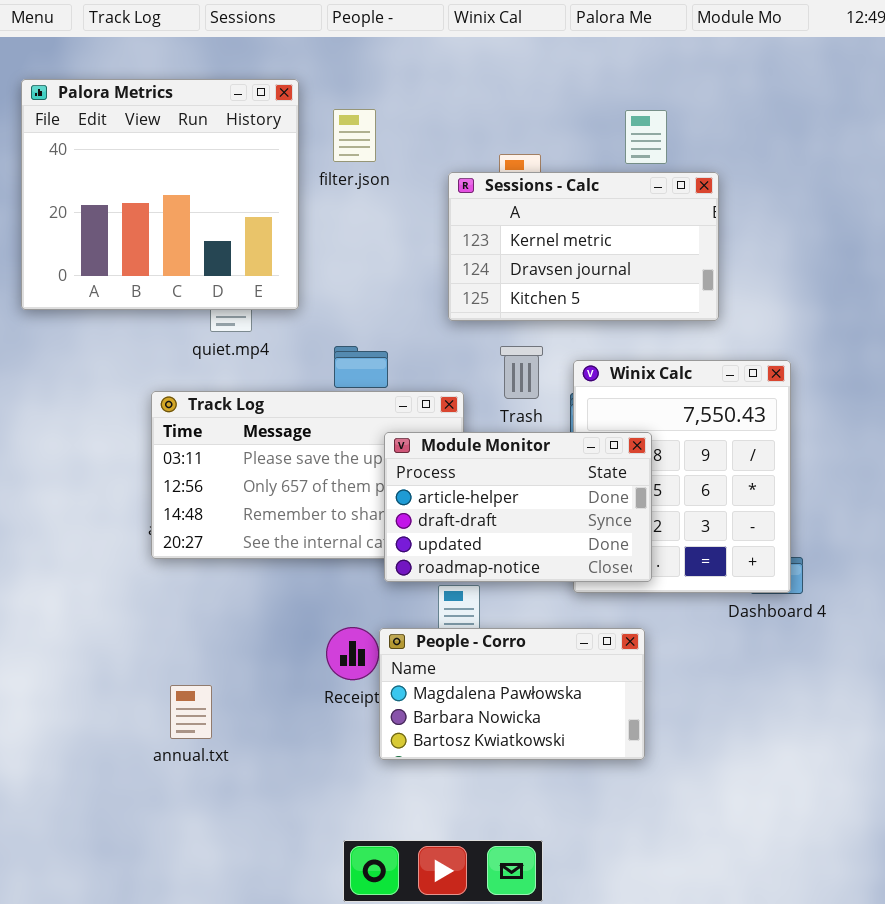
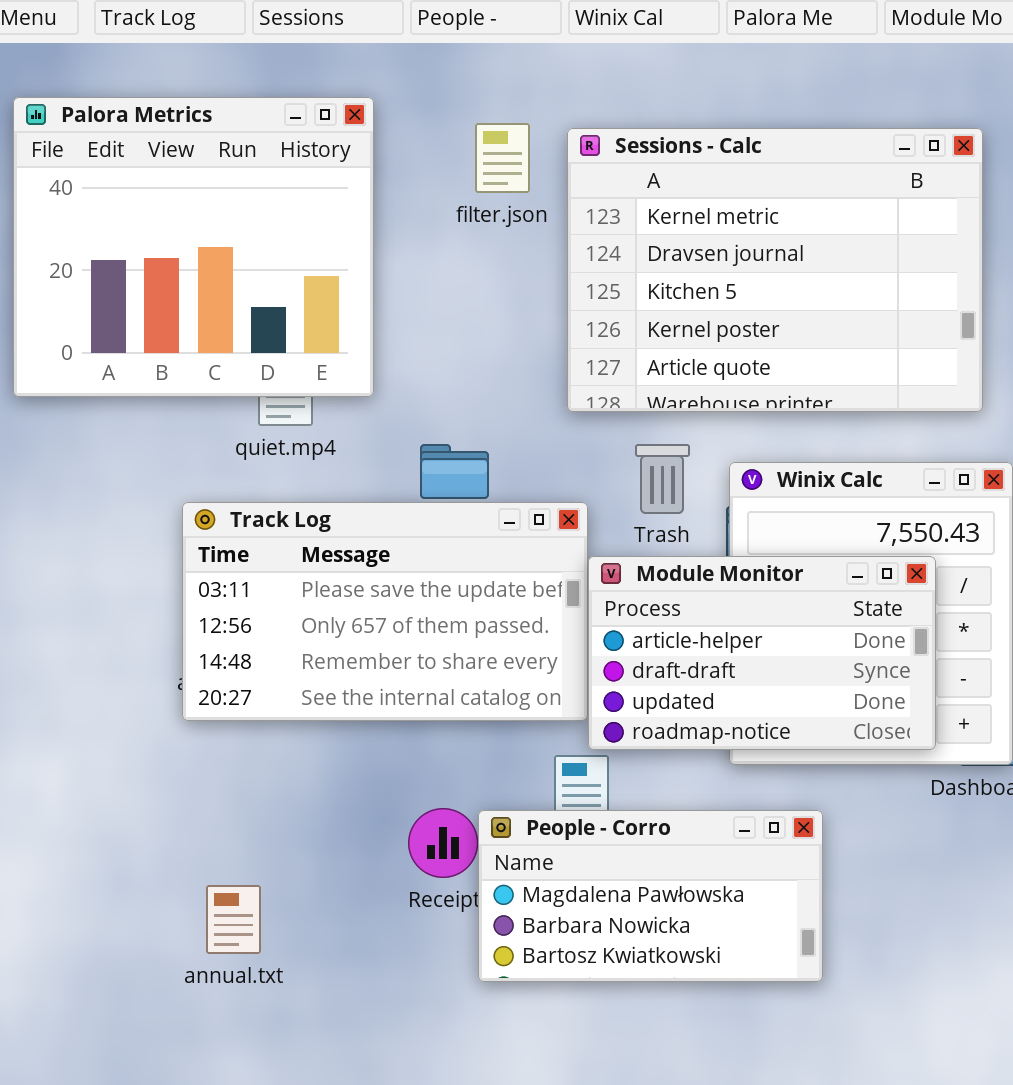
filter.json: [333,109,376,162] -> [475,123,530,193], moved
Sessions - Calc: [448,172,719,321] -> [567,128,983,412], resized
Module Monitor: [384,432,652,582] -> [588,556,936,750], moved

